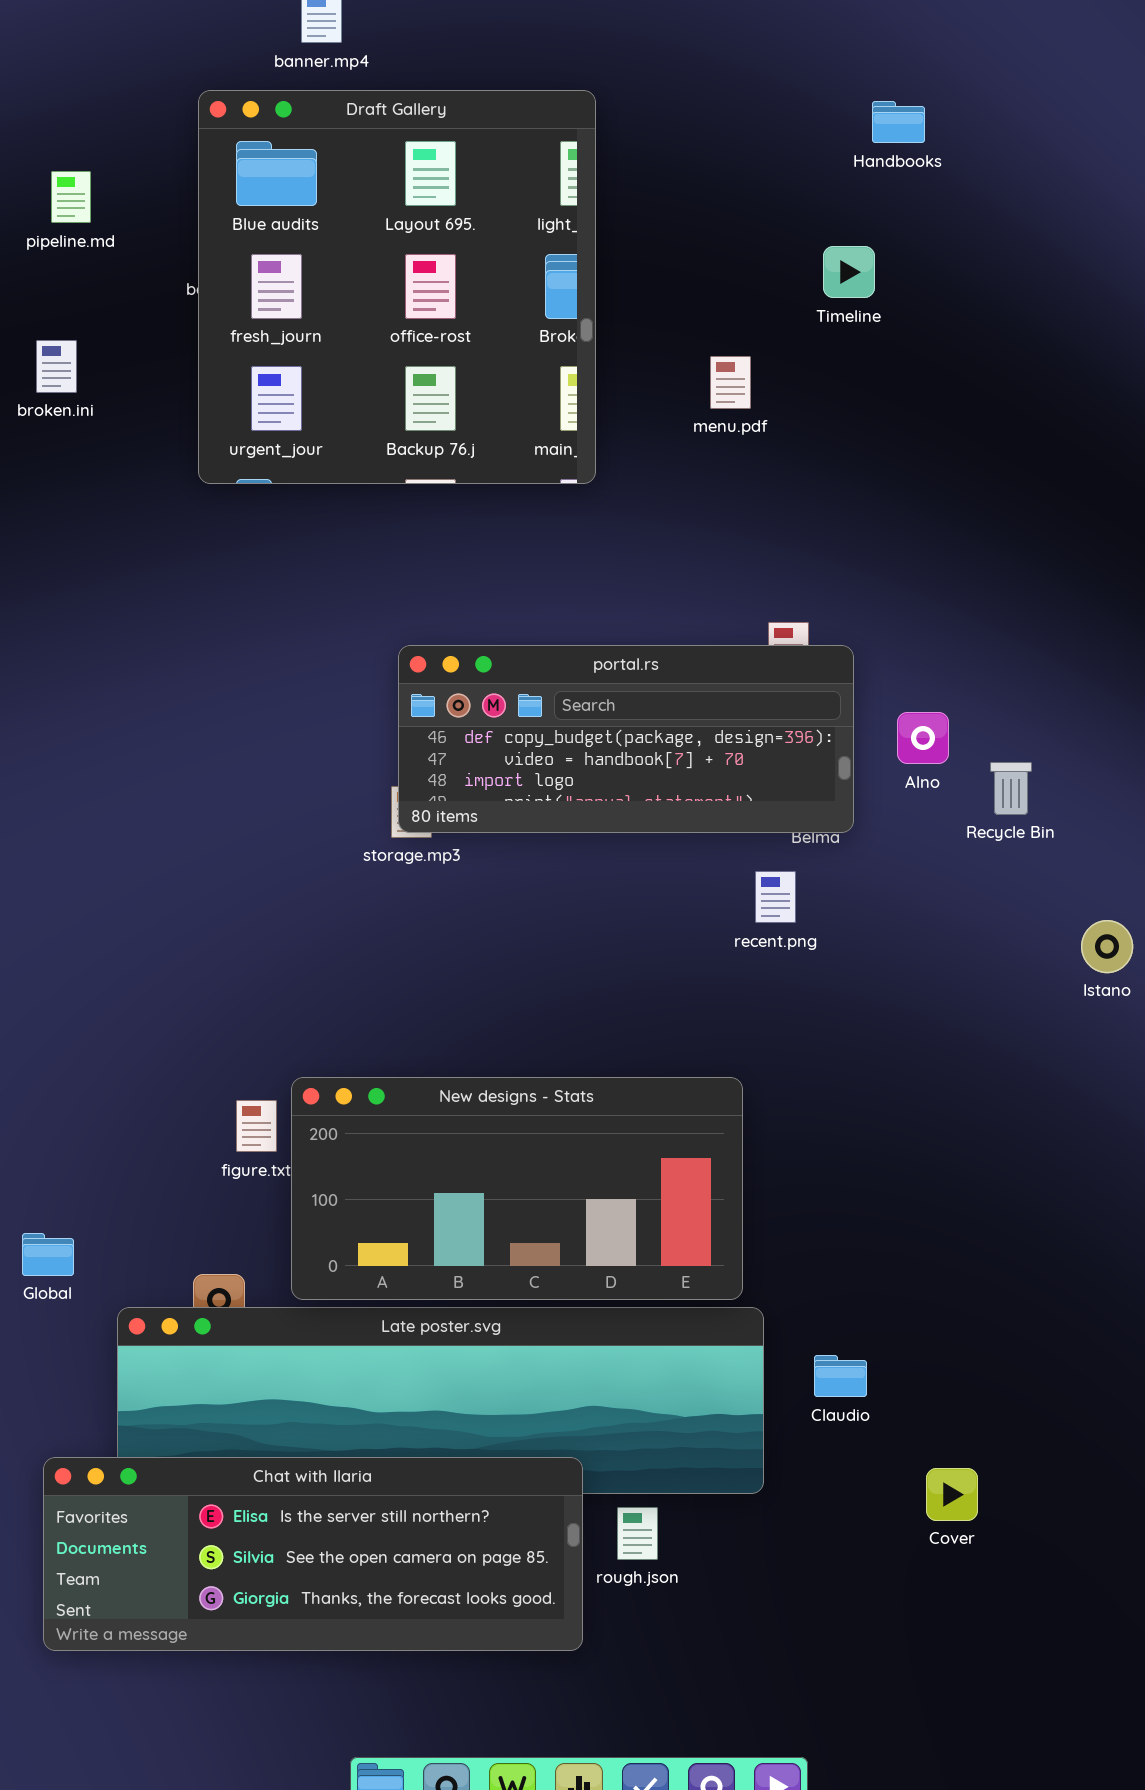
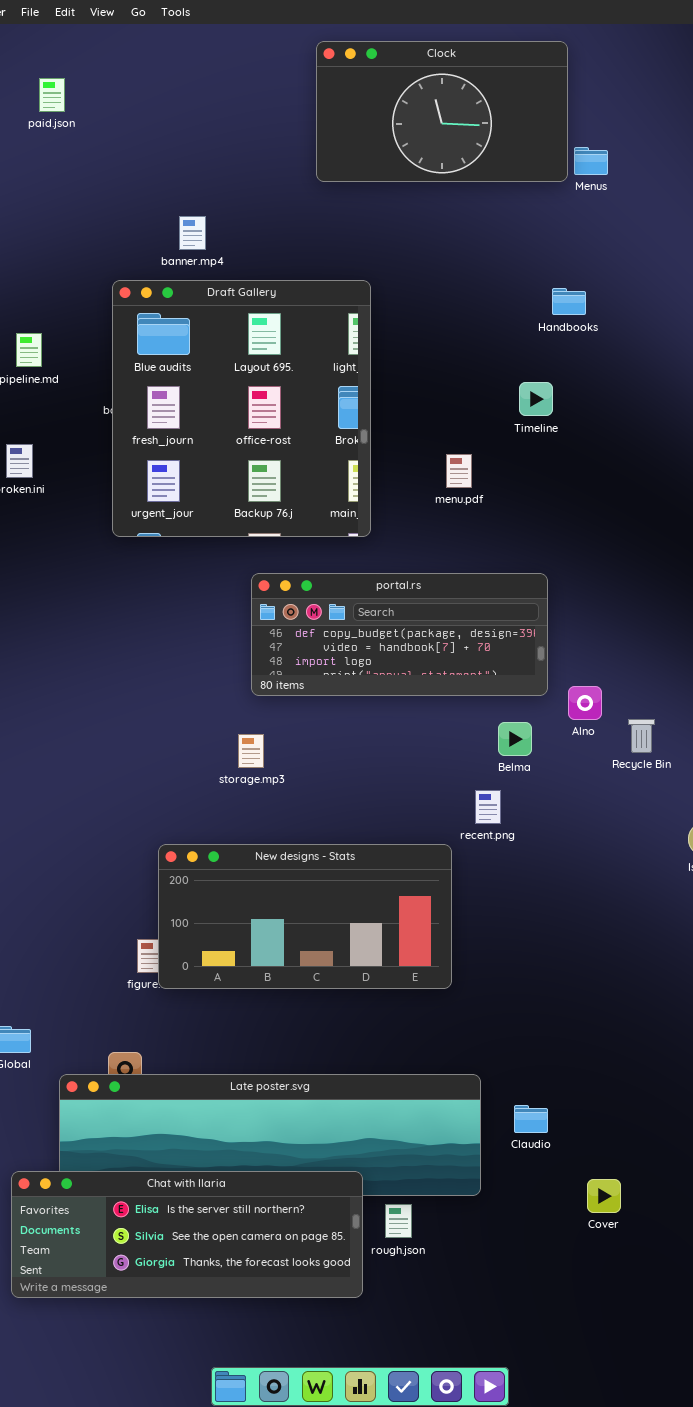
portal.rs: [398,645,854,833] -> [251,573,548,696], moved
New designs - Stats: [291,1077,743,1300] -> [158,844,452,989], moved

